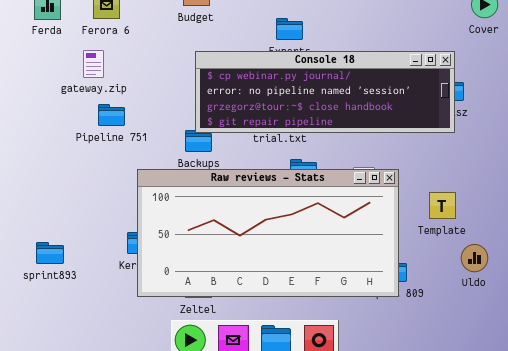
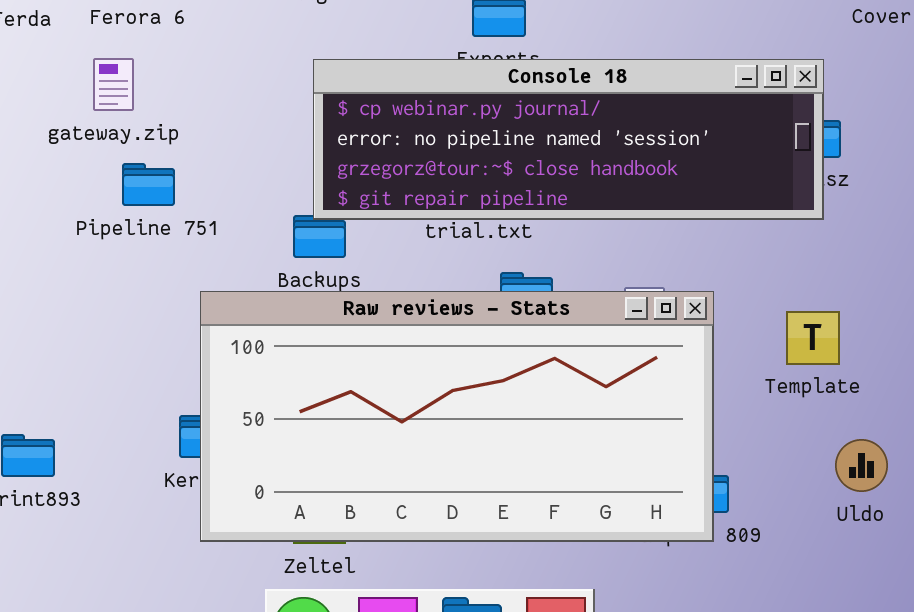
Template: [429,192,456,219] -> [786,311,840,365], moved

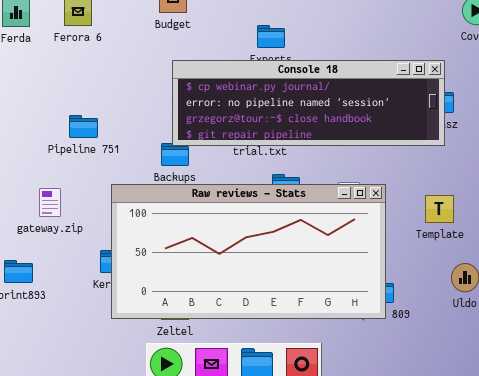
gateway.zip: [93,58,134,111] -> [39,188,61,217], moved

